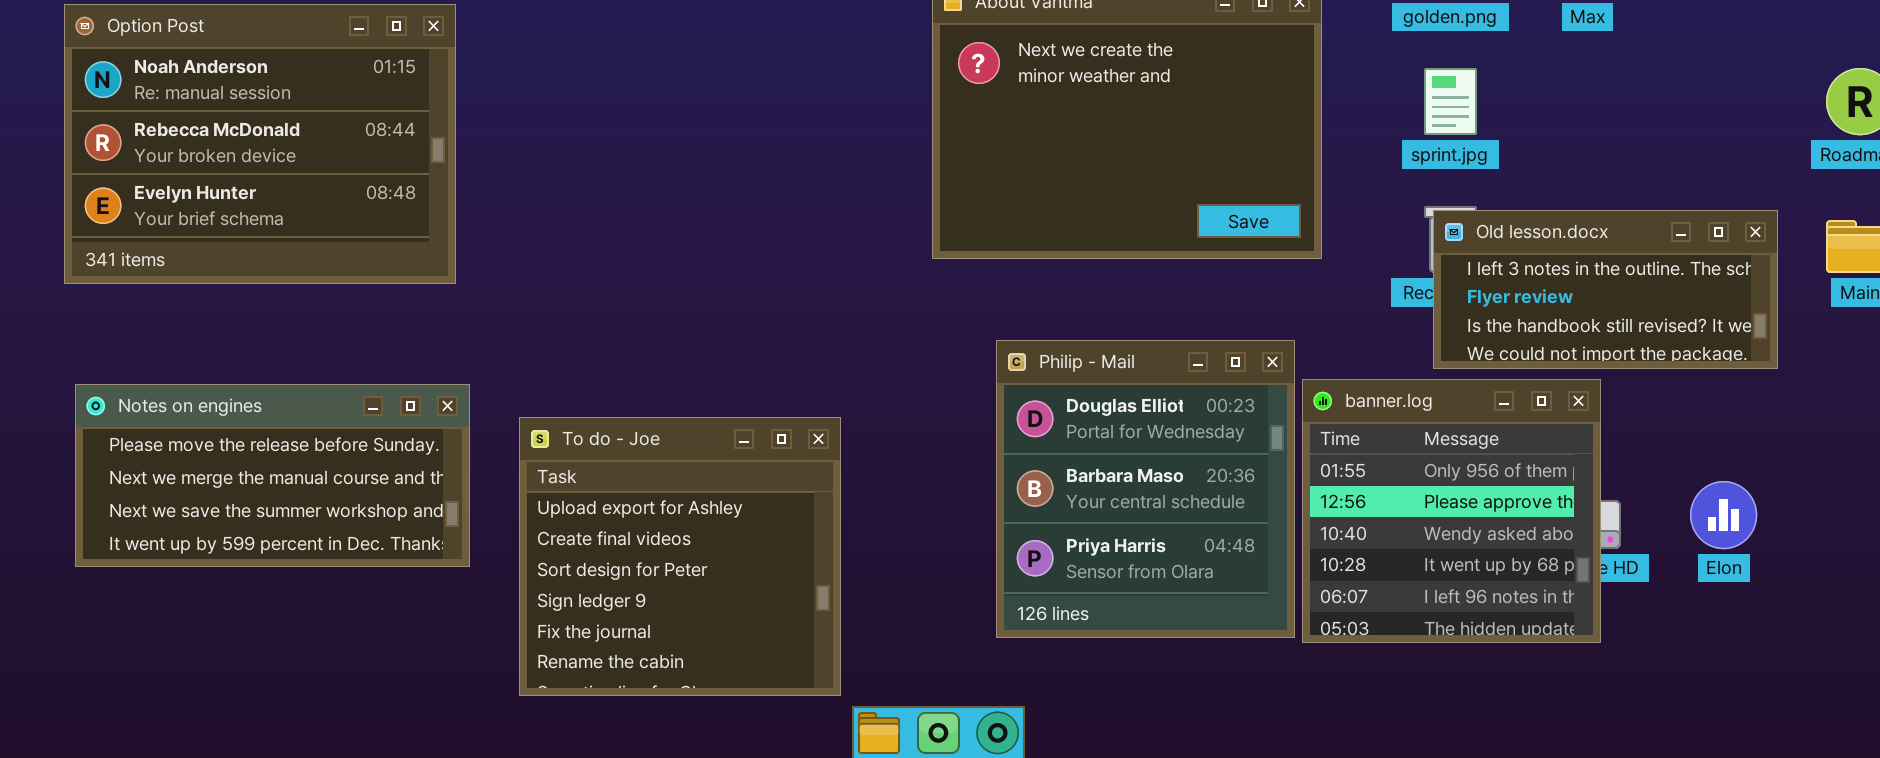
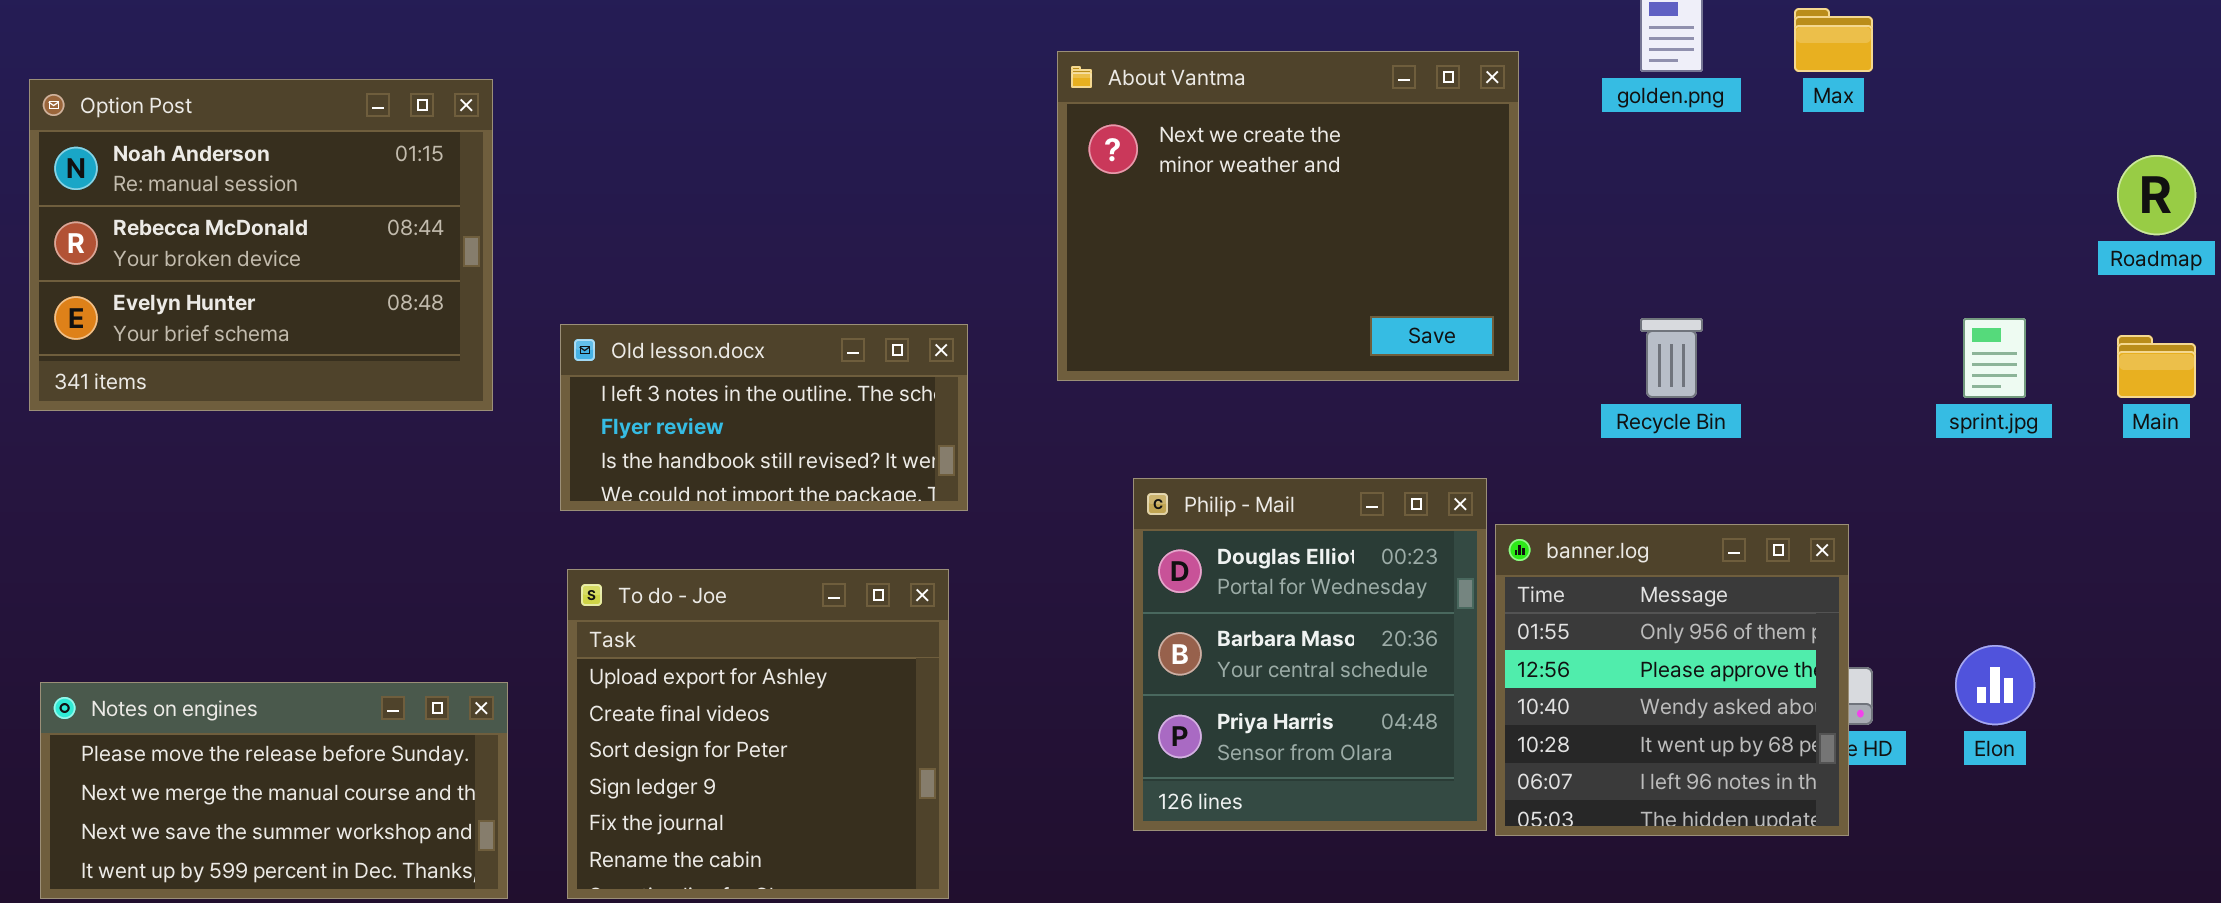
sprint.jpg: [1424,68,1477,135] -> [1963,318,2026,398], moved
Old lesson.docx: [1433,210,1778,369] -> [560,324,968,511], moved
Notes on engines: [75,384,470,567] -> [40,682,508,899], moved

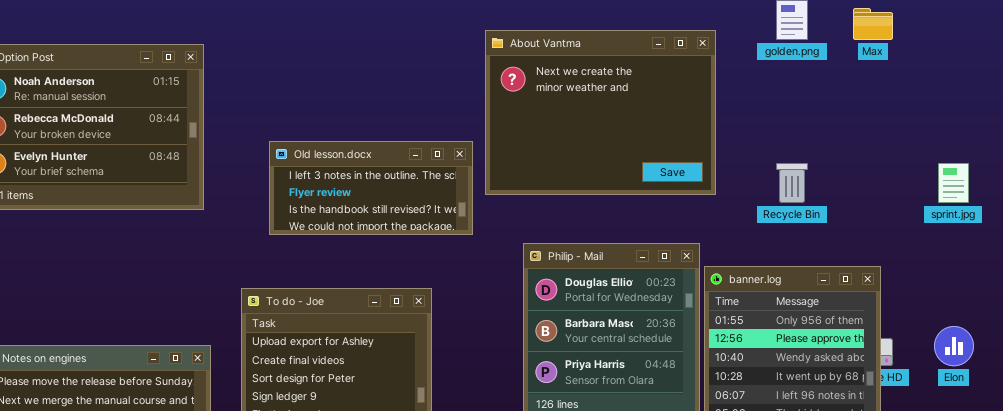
Old lesson.docx: [560,324,968,511] -> [269,141,473,235], moved

